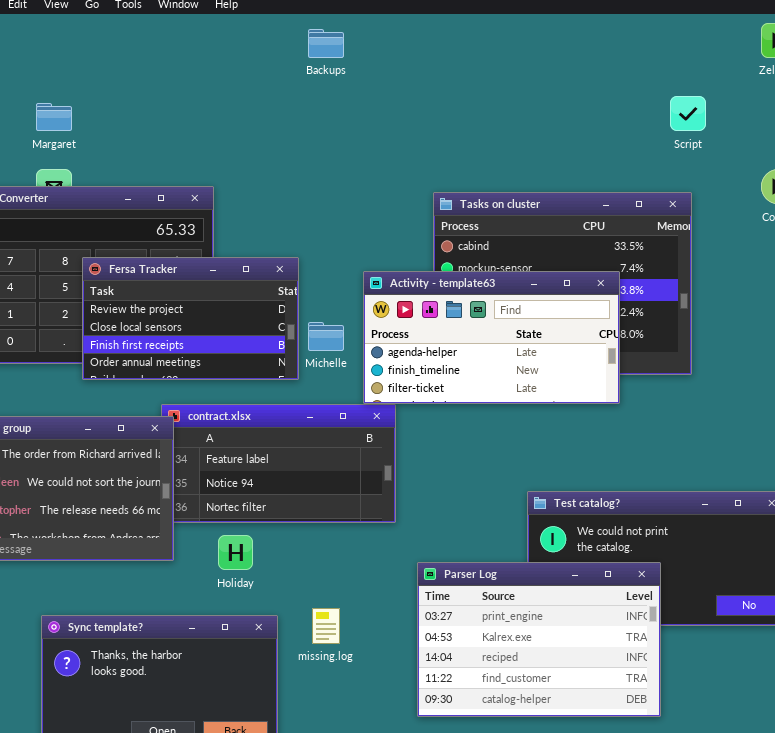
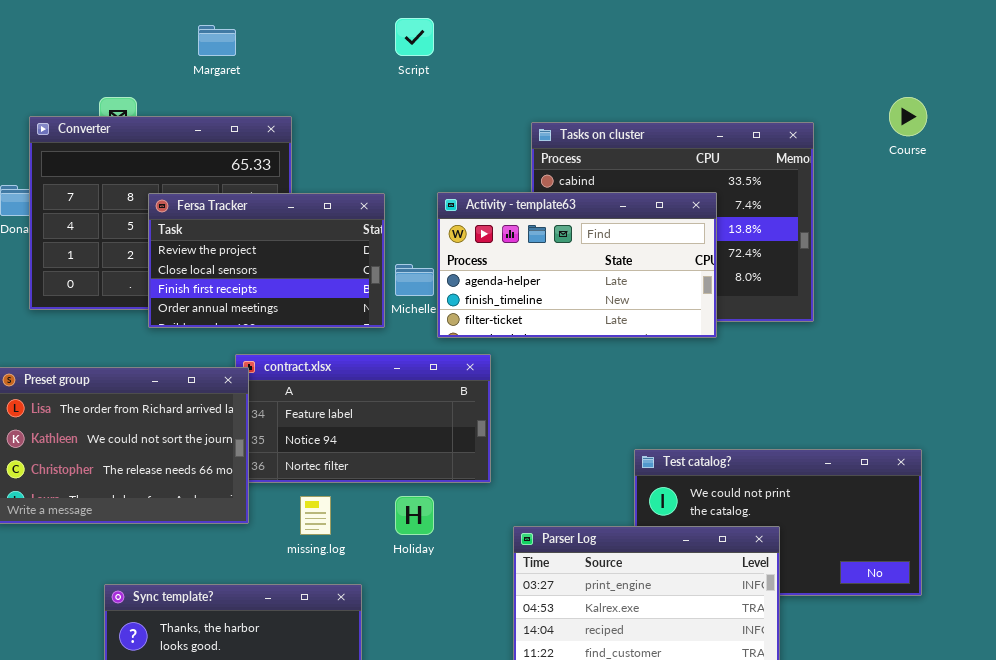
Script: [670,96,706,131] -> [395,18,434,56], moved
Margaret: [36,103,72,131] -> [198,25,236,56], moved
Activity - template63: [363,271,620,404] -> [437,192,717,338], moved
Holiday: [218,535,253,570] -> [395,496,434,535], moved
missing.log: [312,608,340,644] -> [300,496,331,535], moved

